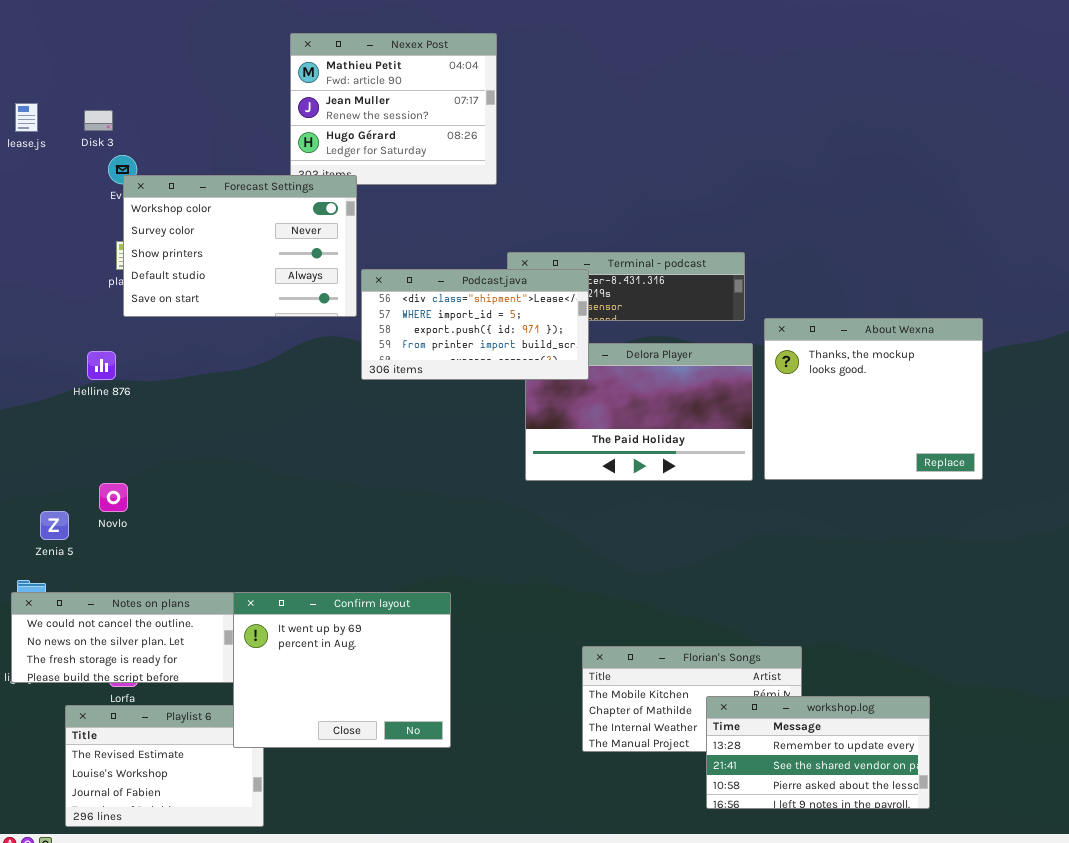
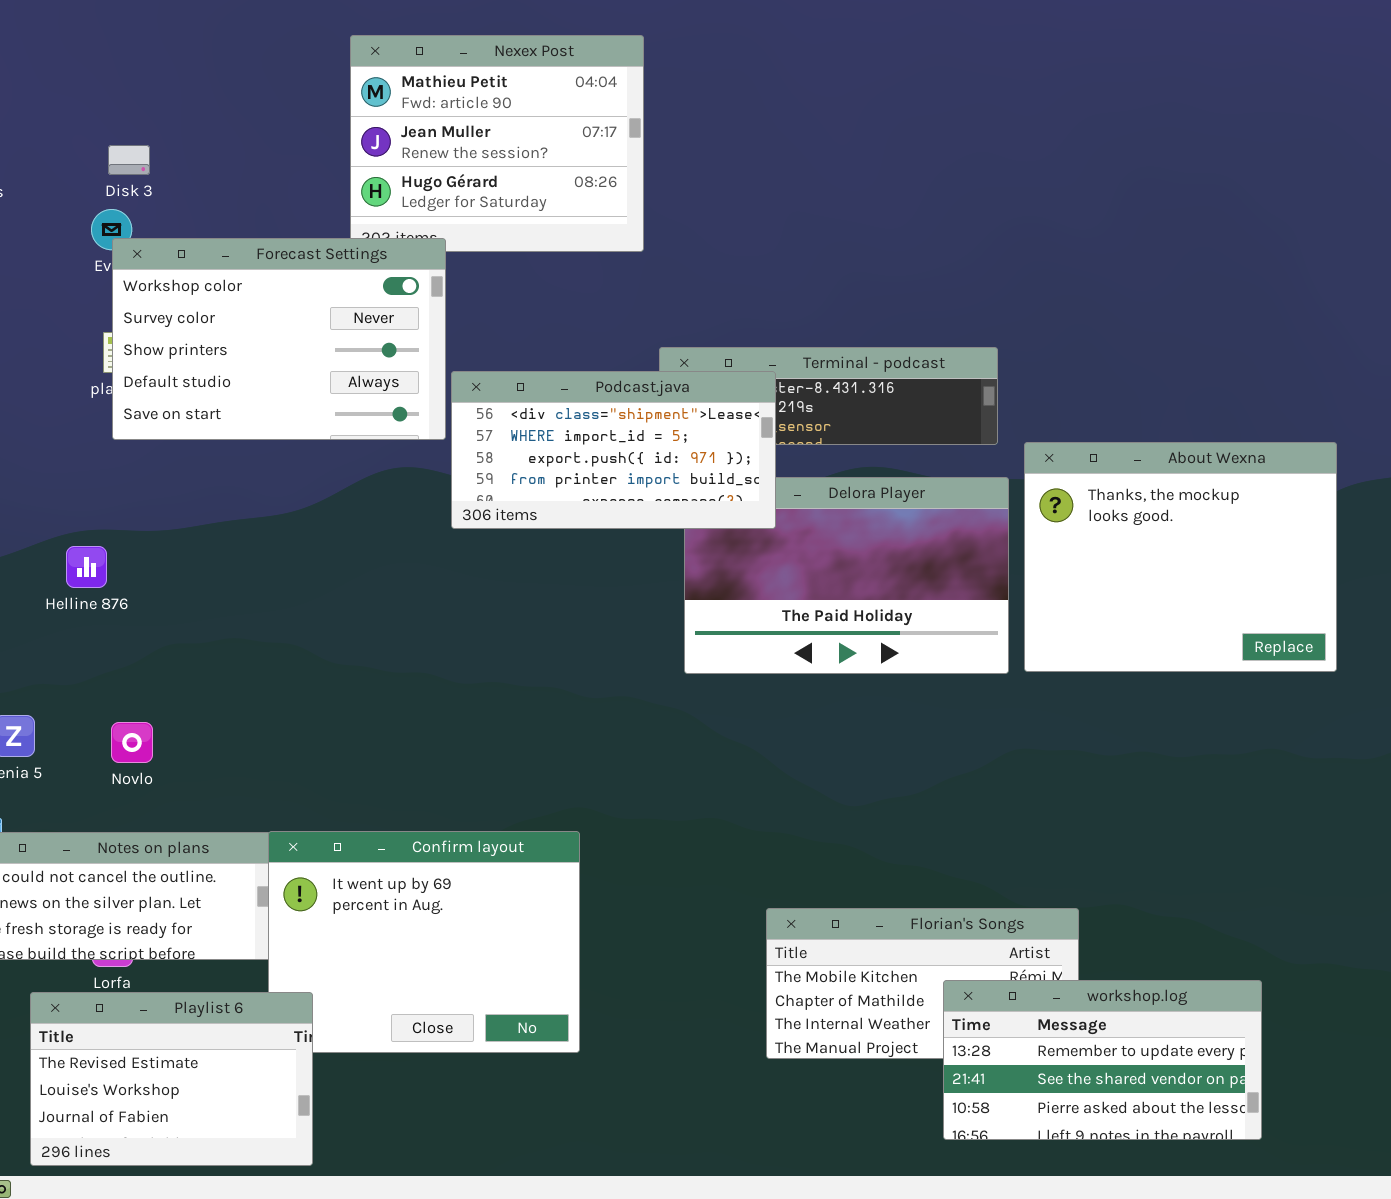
Disk 3: [84,110,113,131] -> [108,145,150,175], moved
Helline 876: [87,351,116,380] -> [66,546,107,588], moved
Novlo: [99,483,128,512] -> [111,722,153,763], moved
Playlist 6: [65,705,264,827] -> [30,992,313,1166], raised

